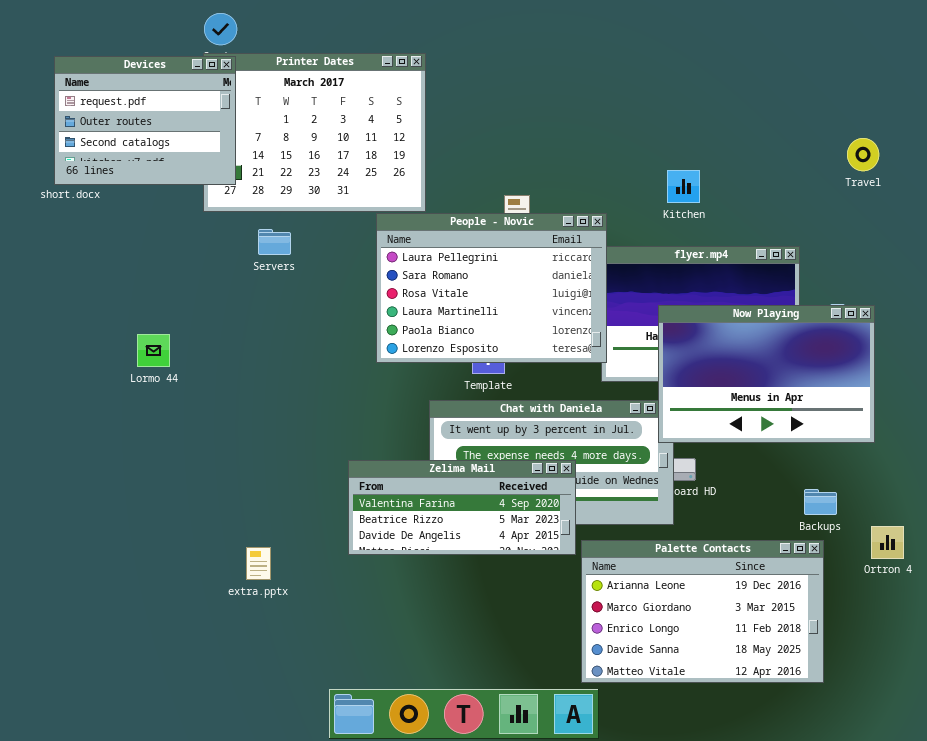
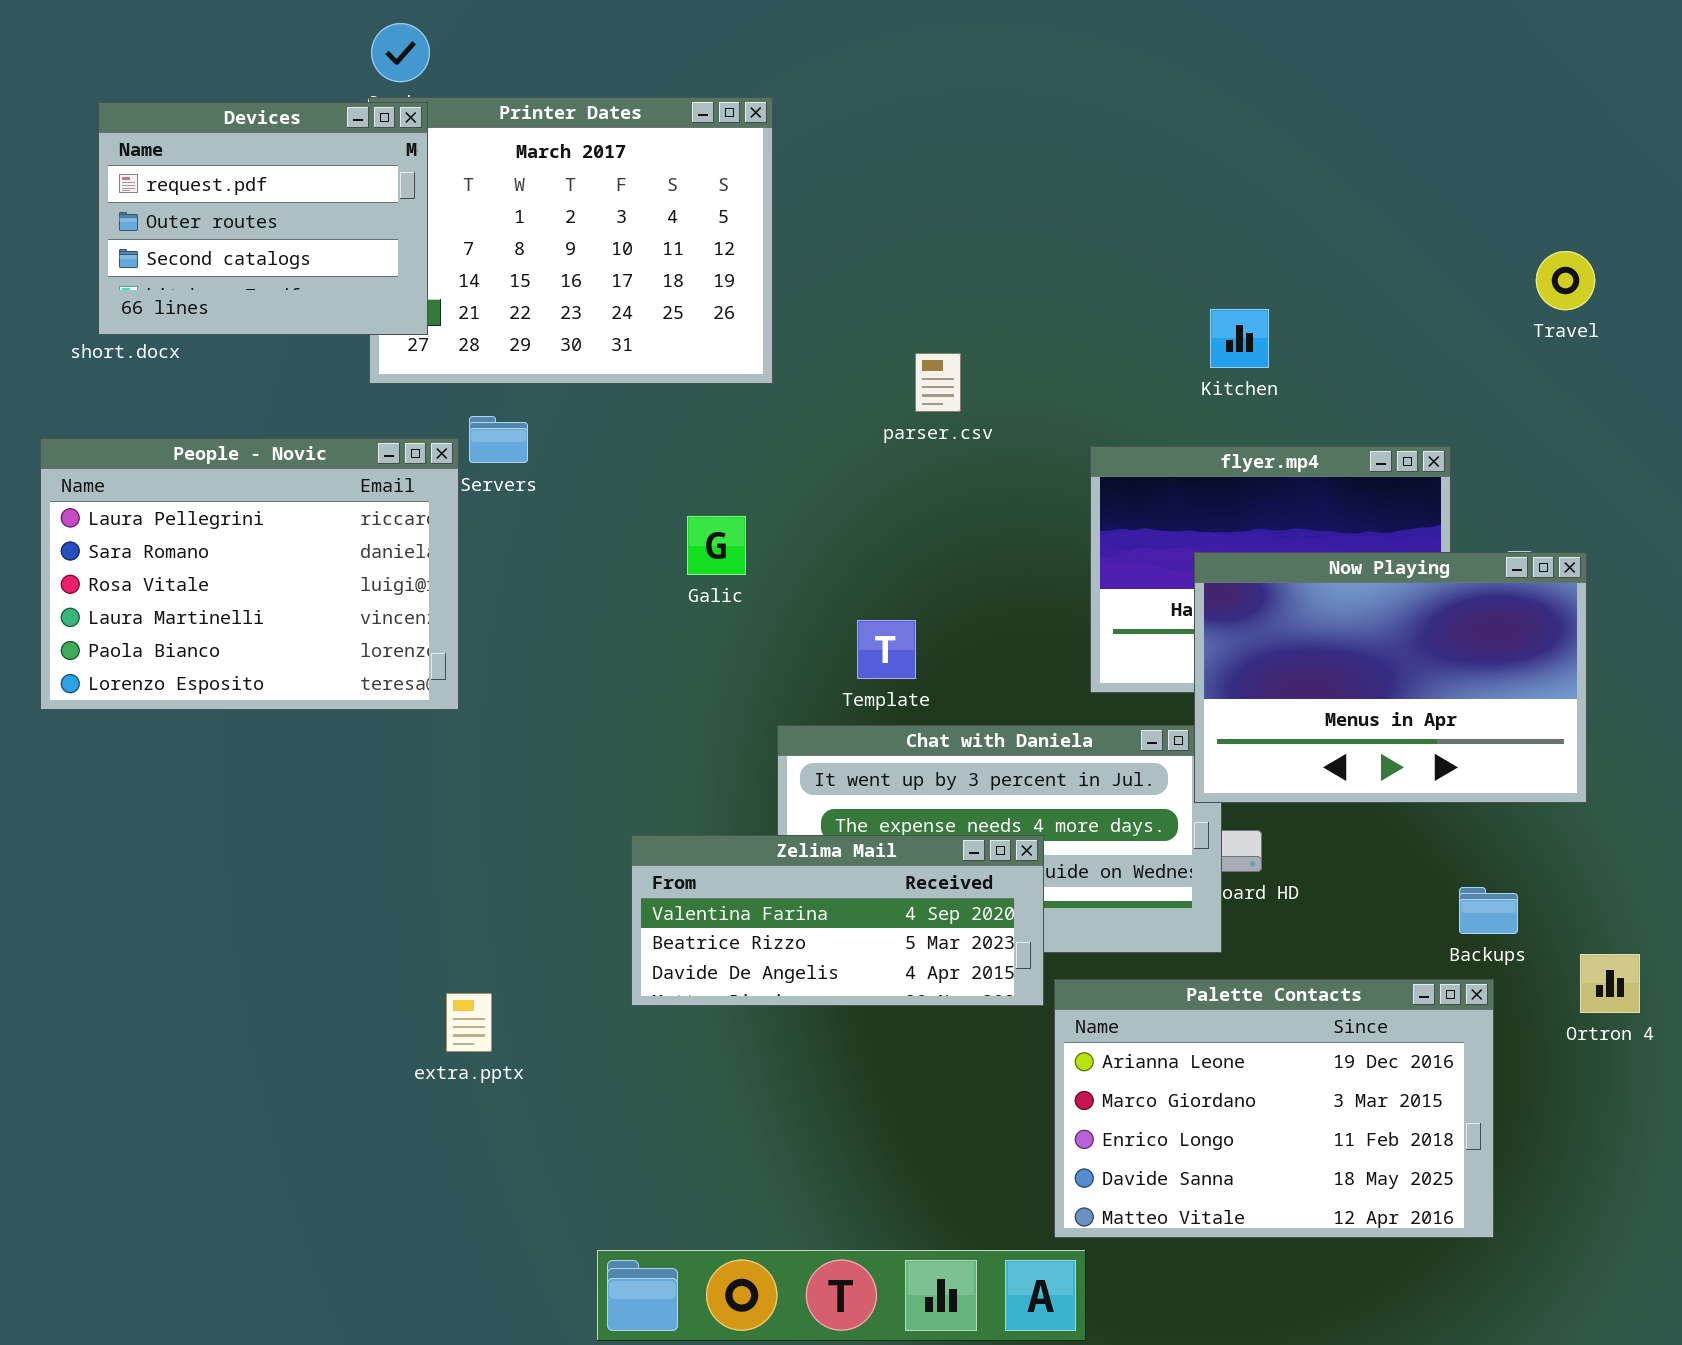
People - Novic: [376,213,607,363] -> [40,438,459,710], moved

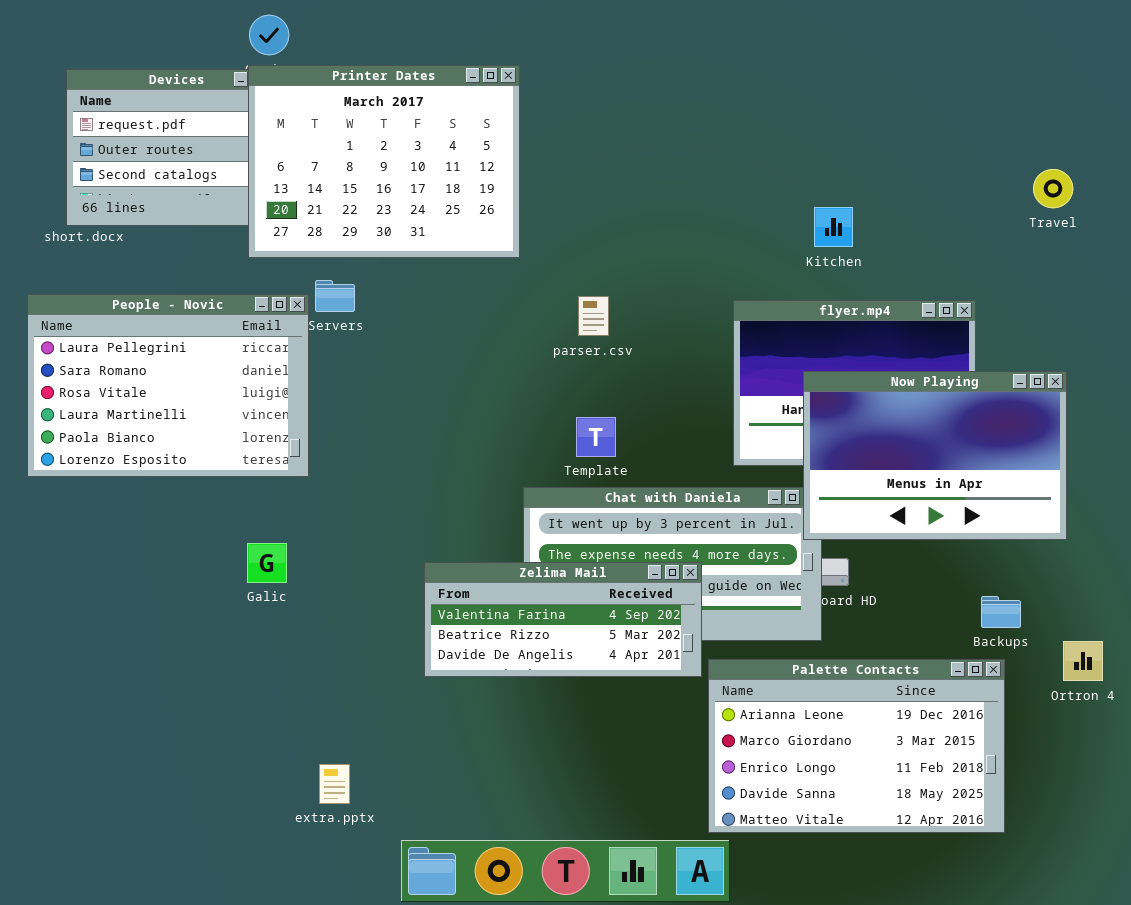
Printer Dates: [369,97,773,384] -> [248,65,520,258], raised
parser.csv: [915,353,961,412] -> [578,296,609,336], moved
Galic: [687,516,746,575] -> [247,543,287,583], moved
extra.pptx: [446,993,492,1052] -> [319,764,350,804], moved

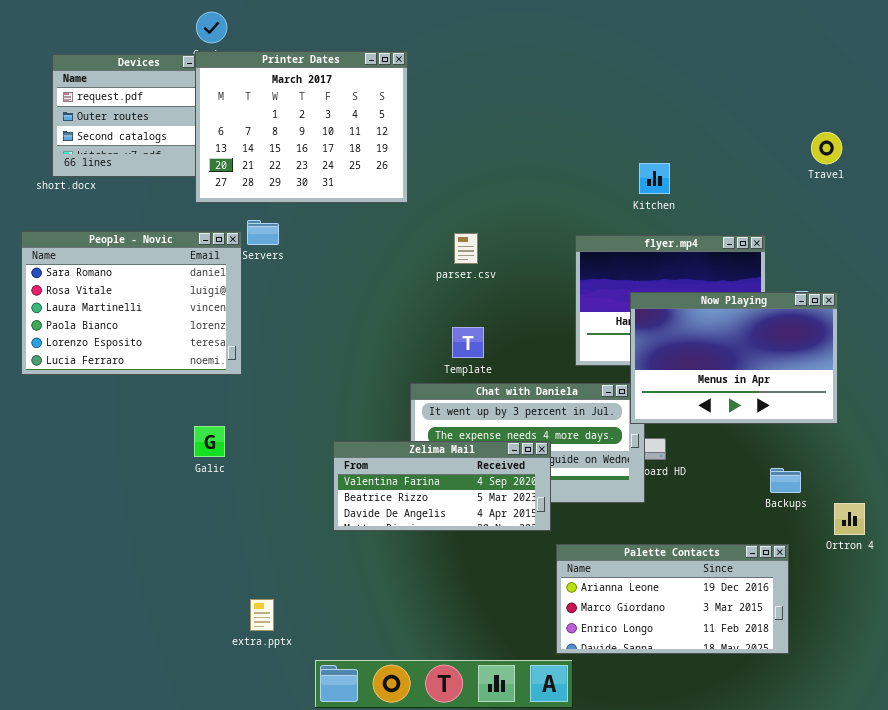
People - Novic: [27,294,309,477] -> [21,231,242,375], scrolled down 1 row
Palette Contacts: [708,659,1005,833] -> [556,544,789,654], resized

